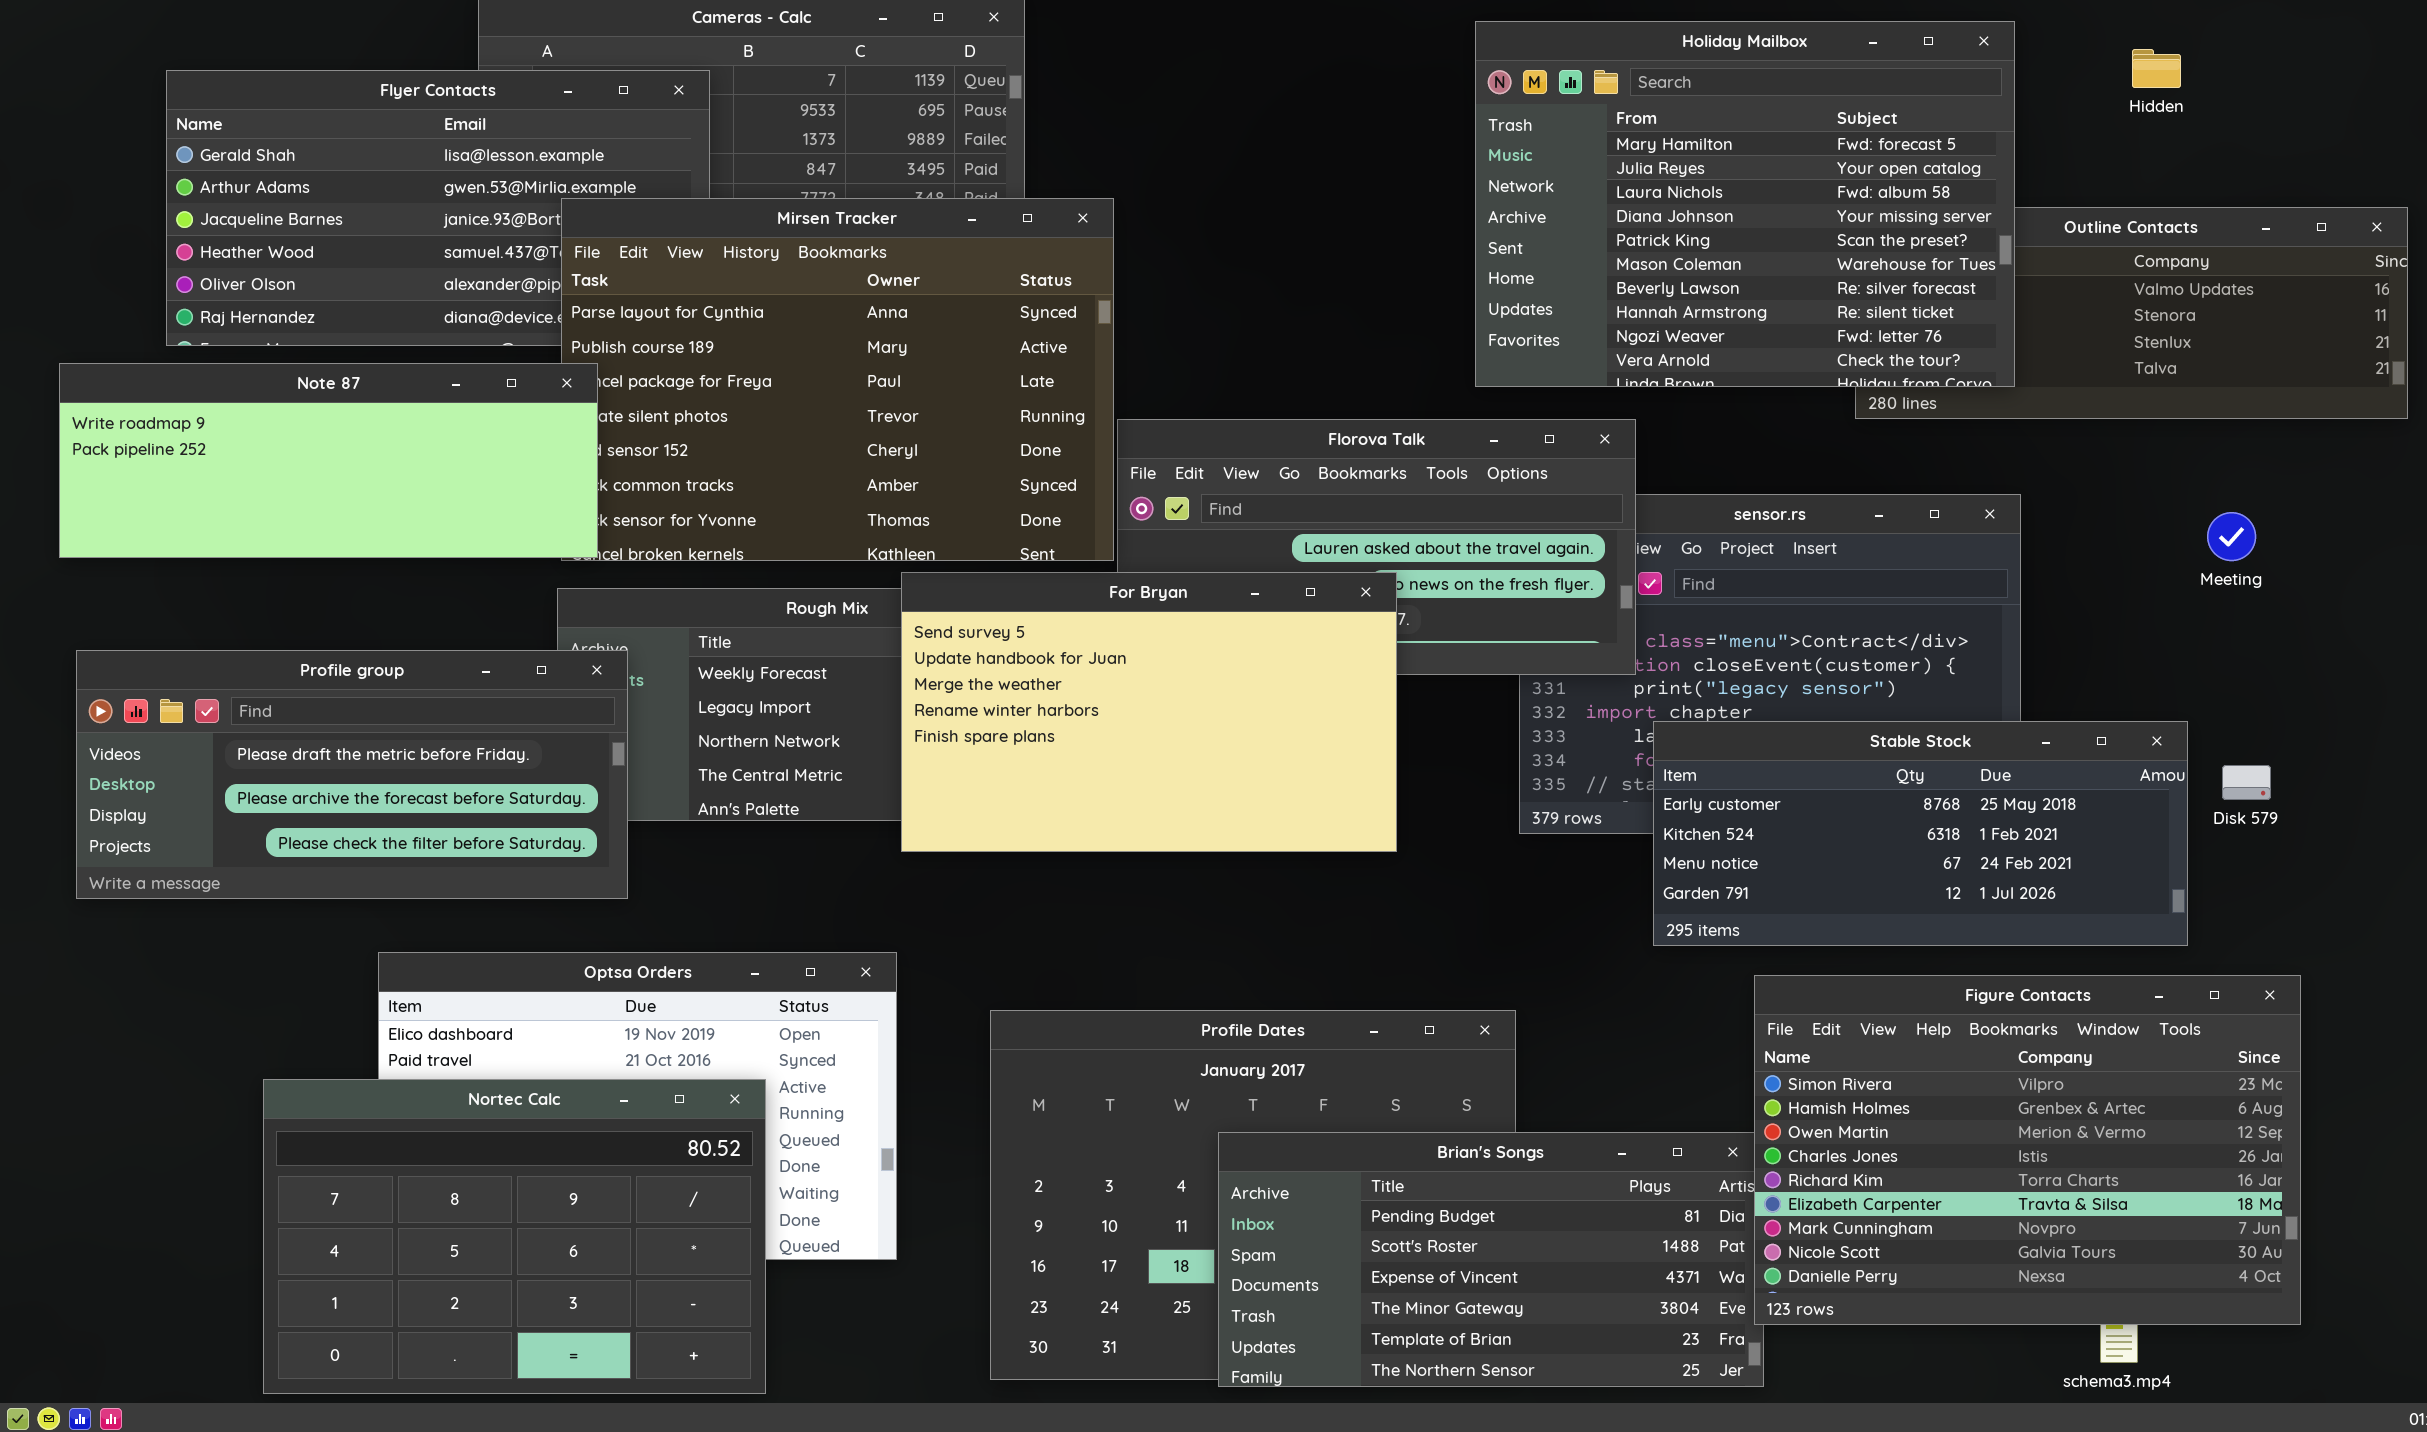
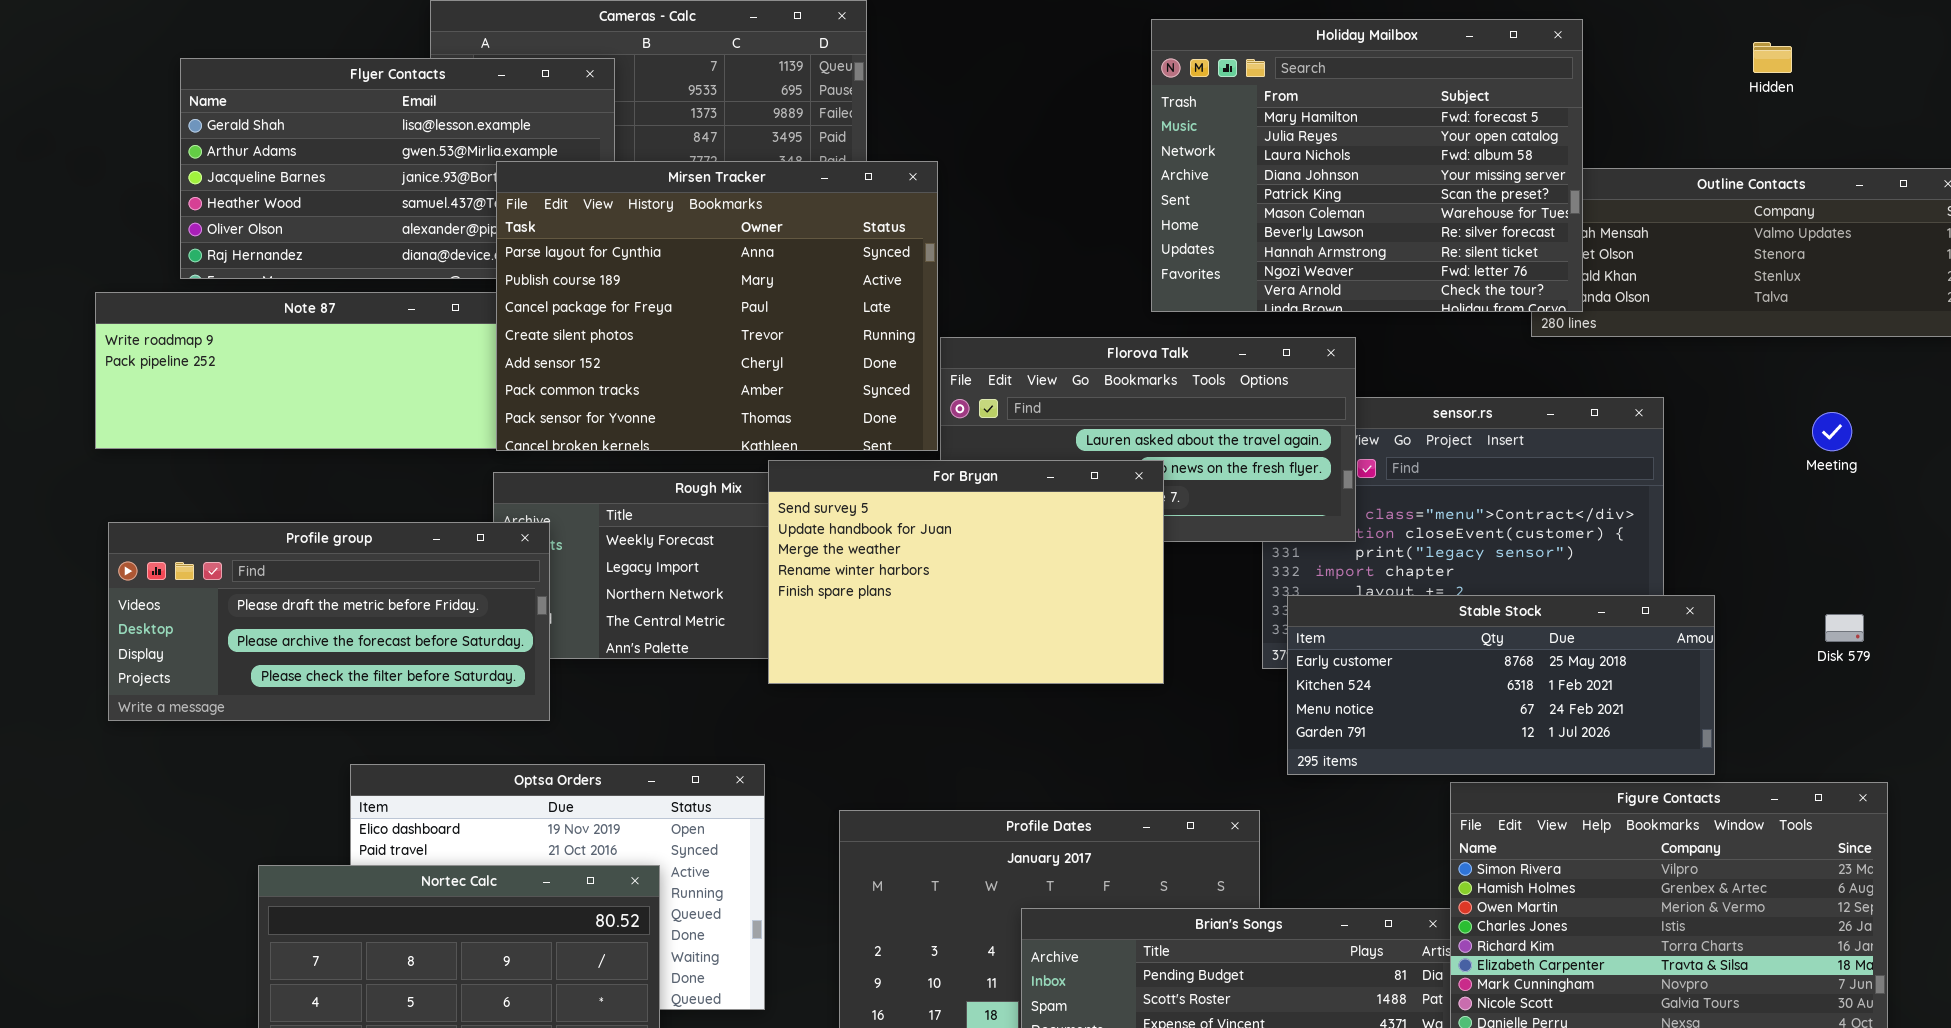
Holiday Mailbox: [1475,21,2015,387] -> [1151,19,1583,312], moved
Mirsen Tracker: [561,198,1114,561] -> [496,161,938,451], raised
Stable Stock: [1653,721,2188,946] -> [1287,595,1715,775], moved

